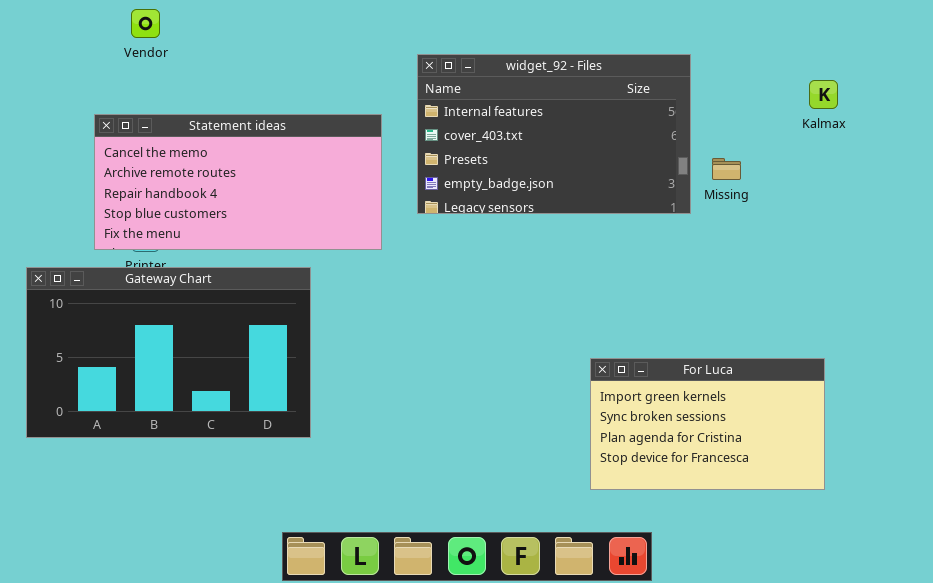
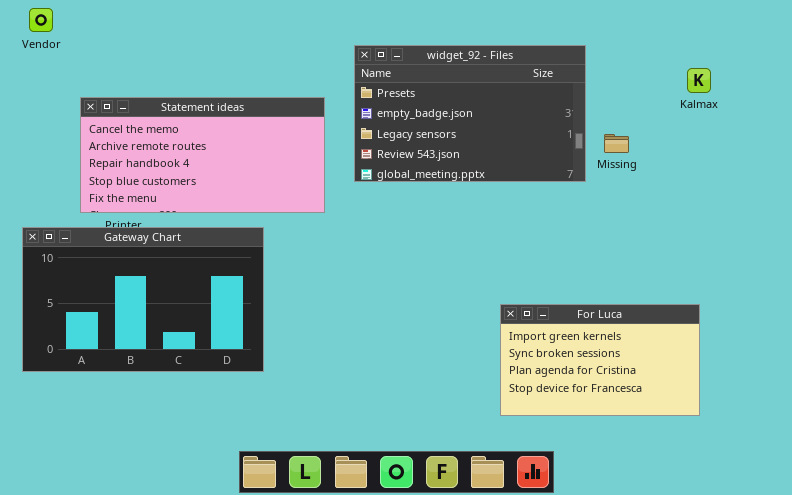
Vendor: [131,9,160,38] -> [29,8,53,32], moved
widget_92 - Files: [417,54,691,214] -> [354,45,586,182], scrolled down 2 rows

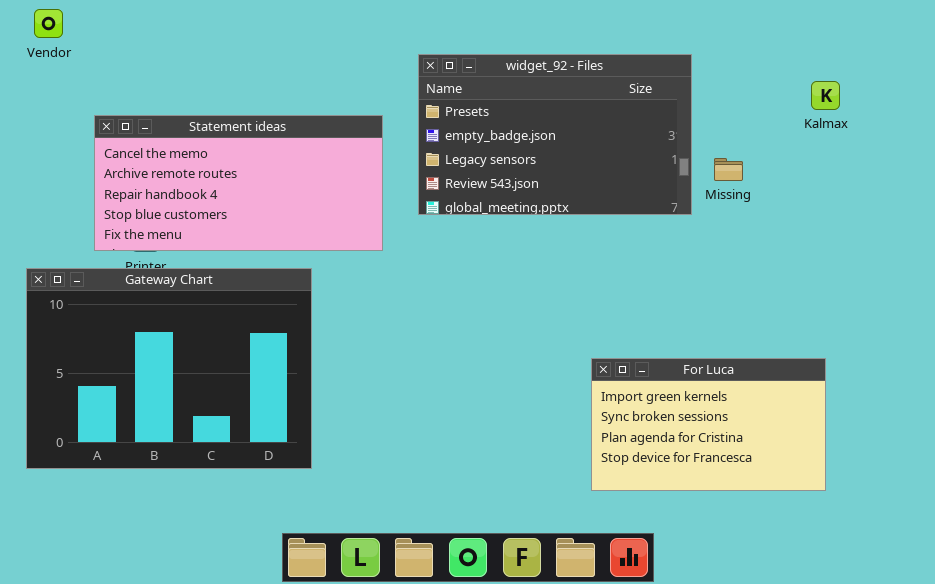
Gateway Chart: [22,227,264,372] -> [26,268,312,469], resized

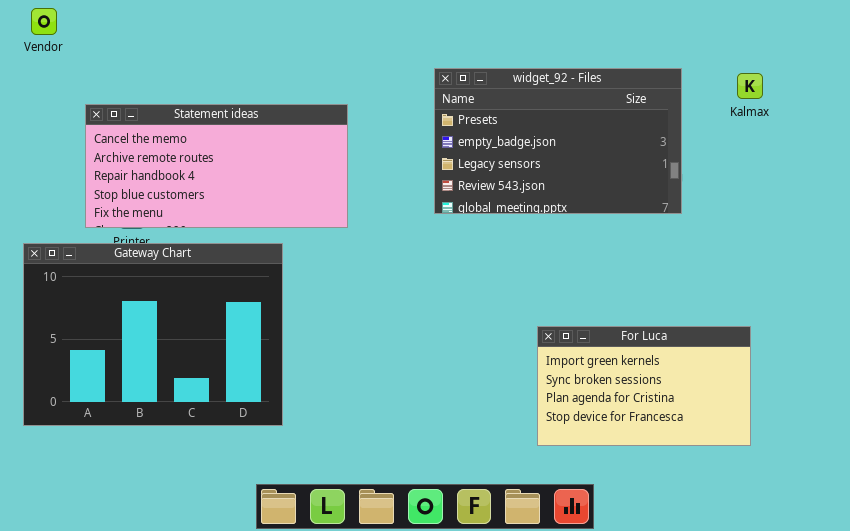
widget_92 - Files: [418,54,692,215] -> [434,68,682,214], moved

